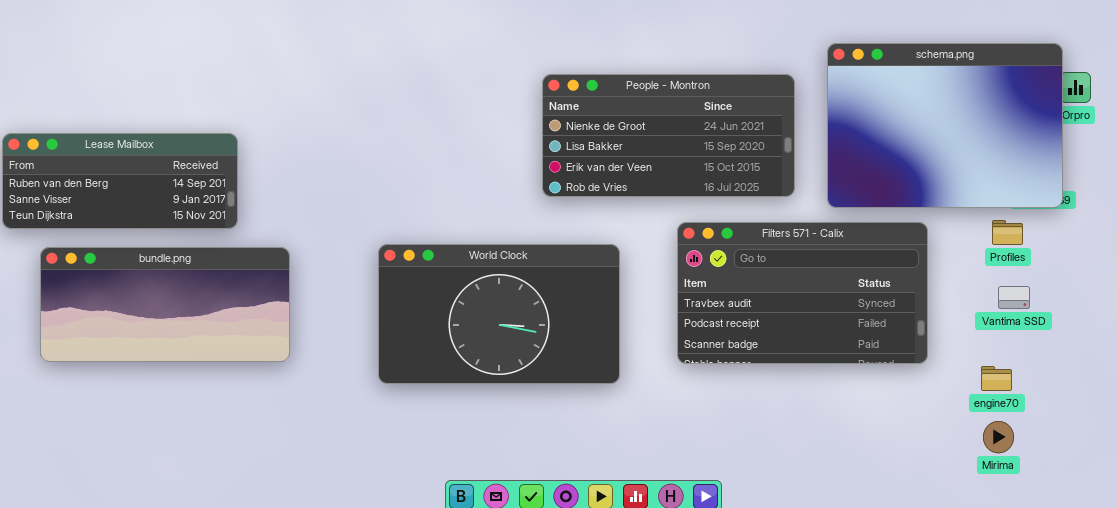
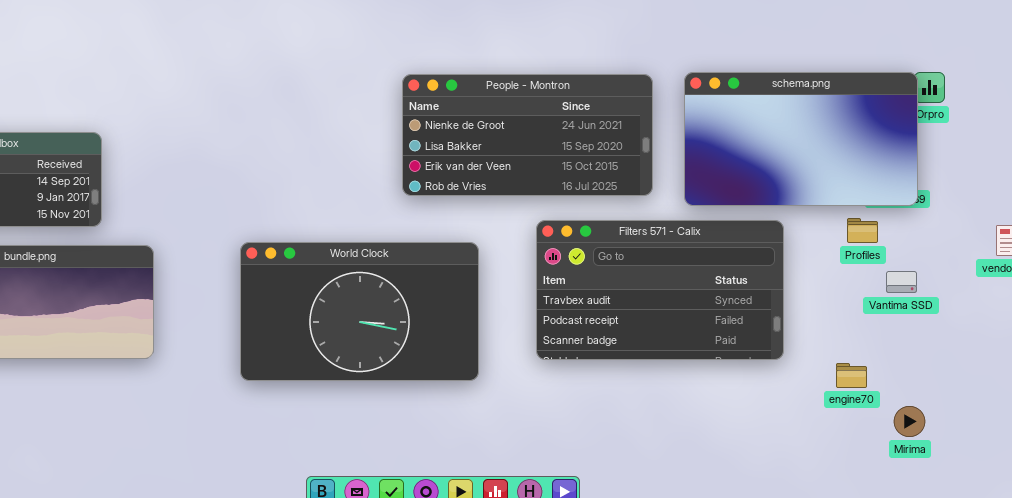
schema.png: [827,43,1063,208] -> [684,72,918,206], resized
Vantima SSD: [998,286,1030,309] -> [886,271,917,293], moved
Mirima: [983,421,1014,453] -> [894,406,925,437], moved

